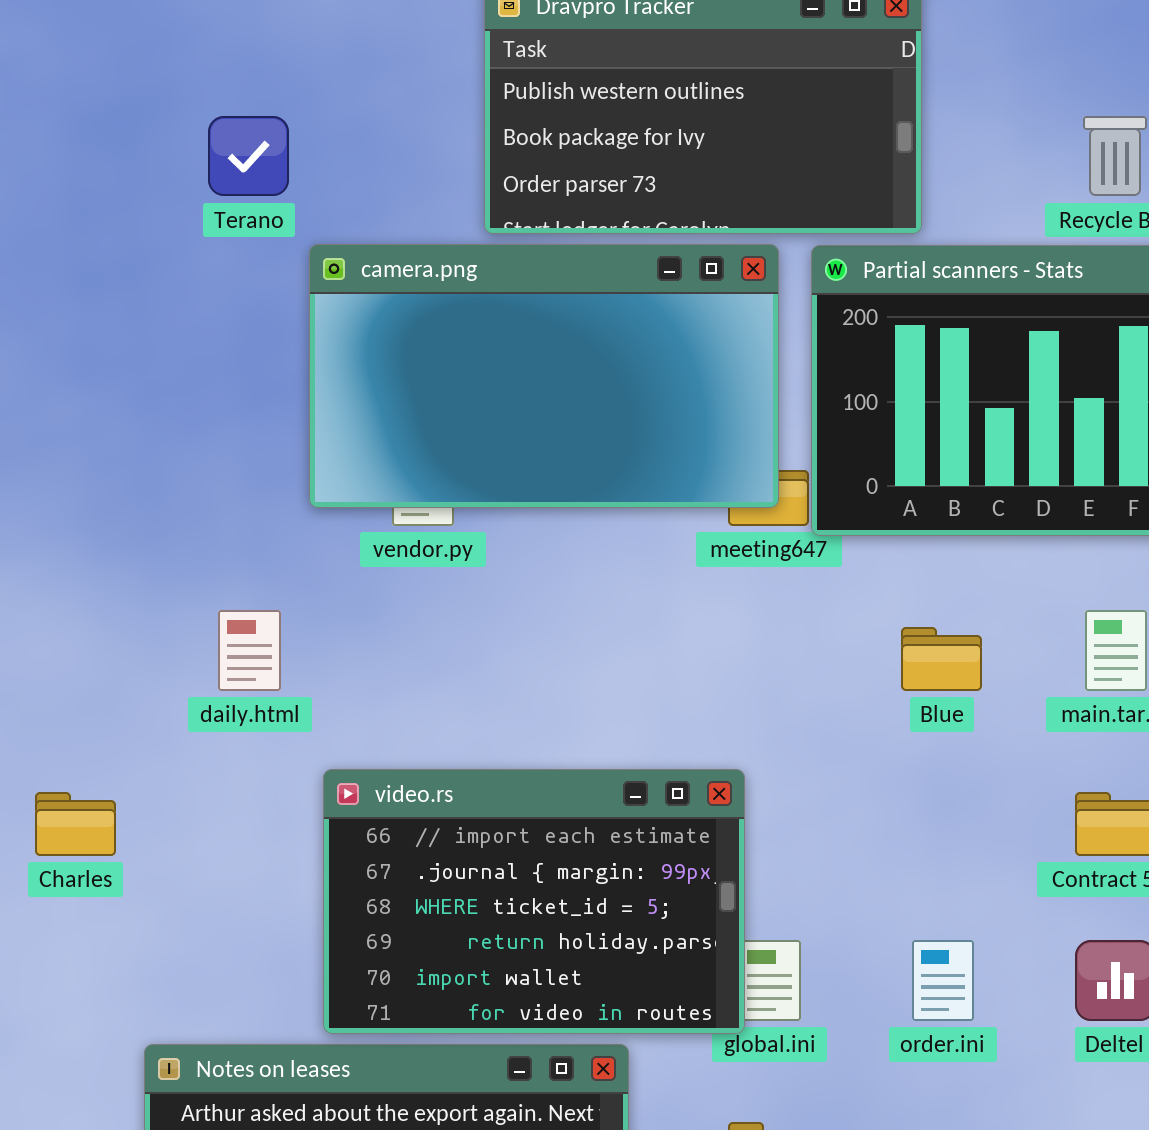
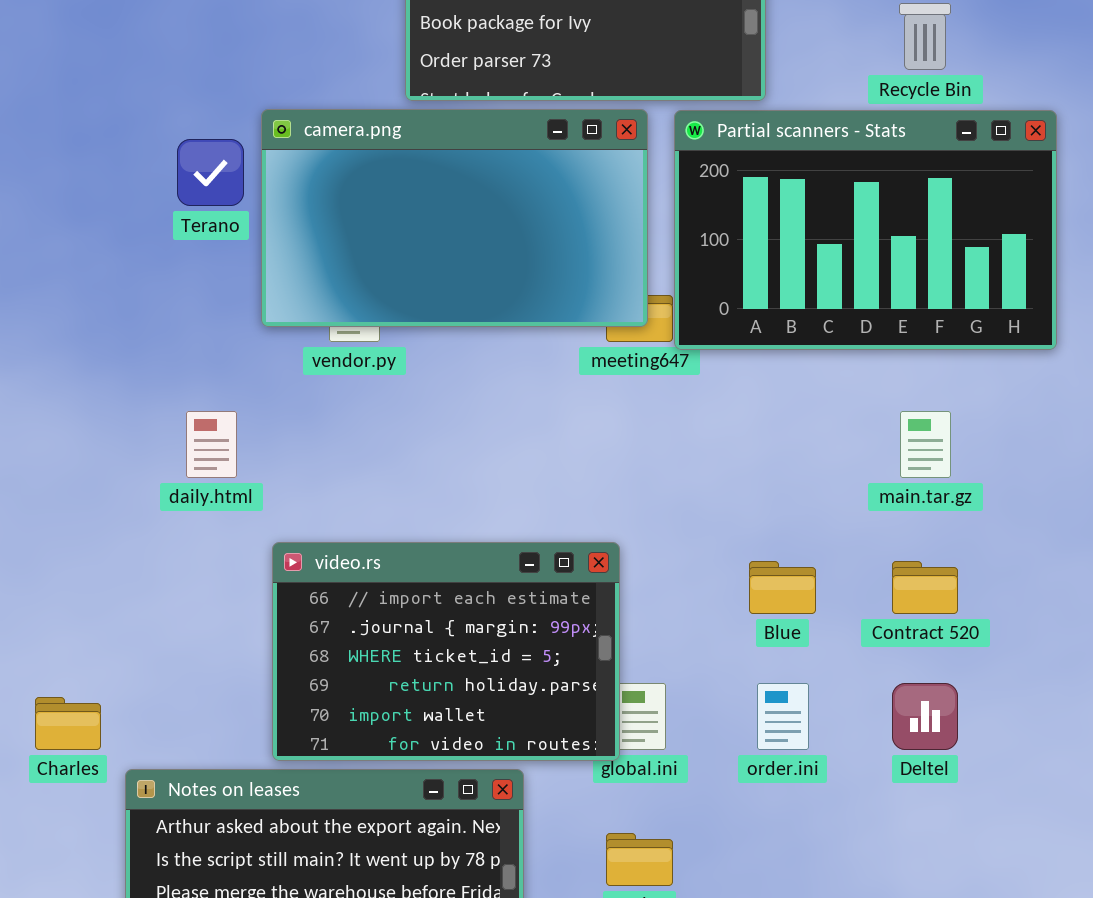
Terano: [208,116,289,196] -> [177,139,244,206], moved
Blue: [901,627,982,691] -> [749,561,816,614], moved
Charles: [35,792,116,856] -> [35,697,101,750], moved

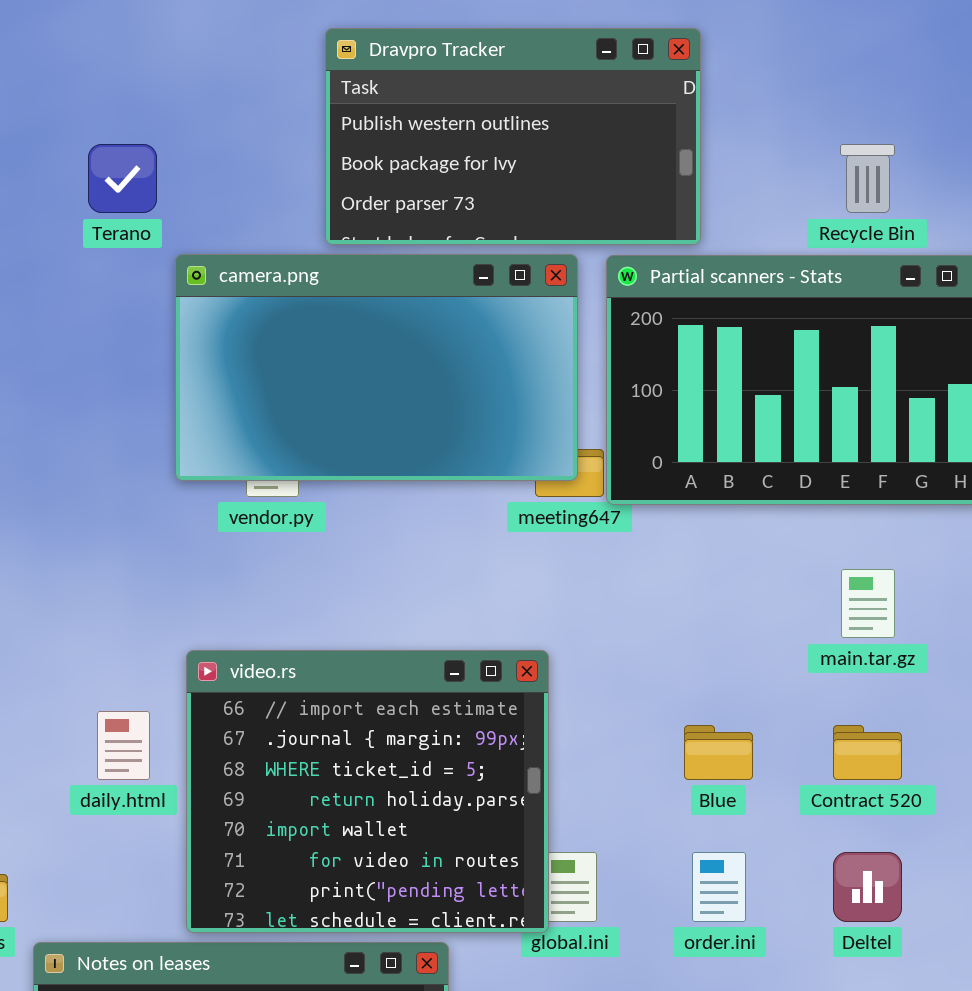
Terano: [177,139,244,206] -> [88,144,157,213], moved
daily.html: [186,411,237,478] -> [97,711,150,780], moved
video.rs: [272,542,620,761] -> [186,650,549,933], resized

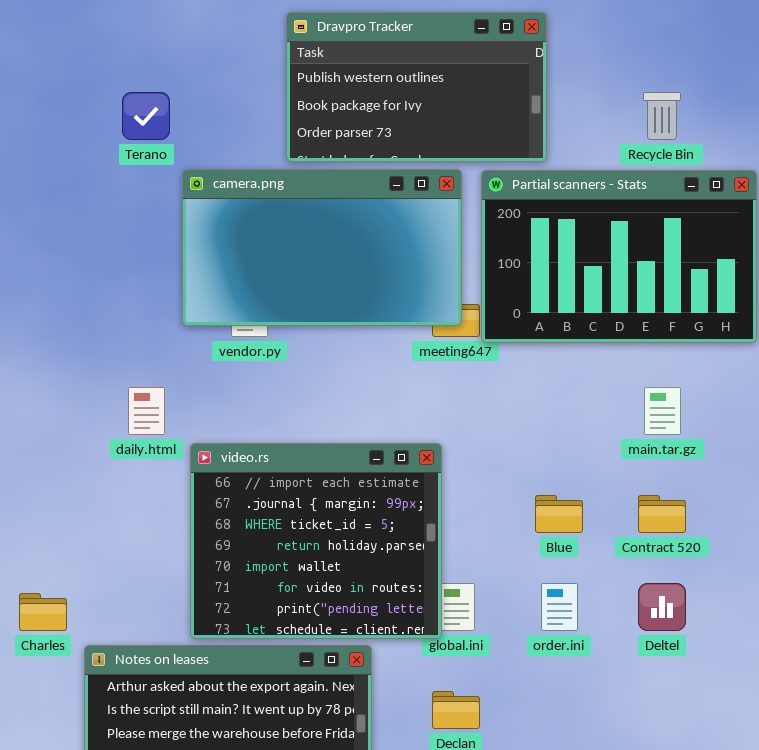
daily.html: [97,711,150,780] -> [128,387,165,435], moved

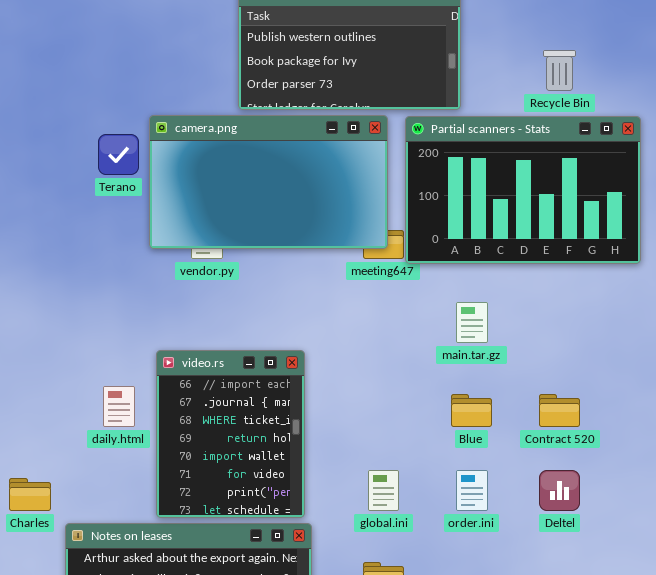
Terano: [122,92,170,140] -> [98,134,139,175], moved
daily.html: [128,387,165,435] -> [103,386,135,427], moved
main.tar.gz: [644,387,681,435] -> [456,302,488,343], moved
video.rs: [190,443,442,639] -> [156,350,305,518], resized

